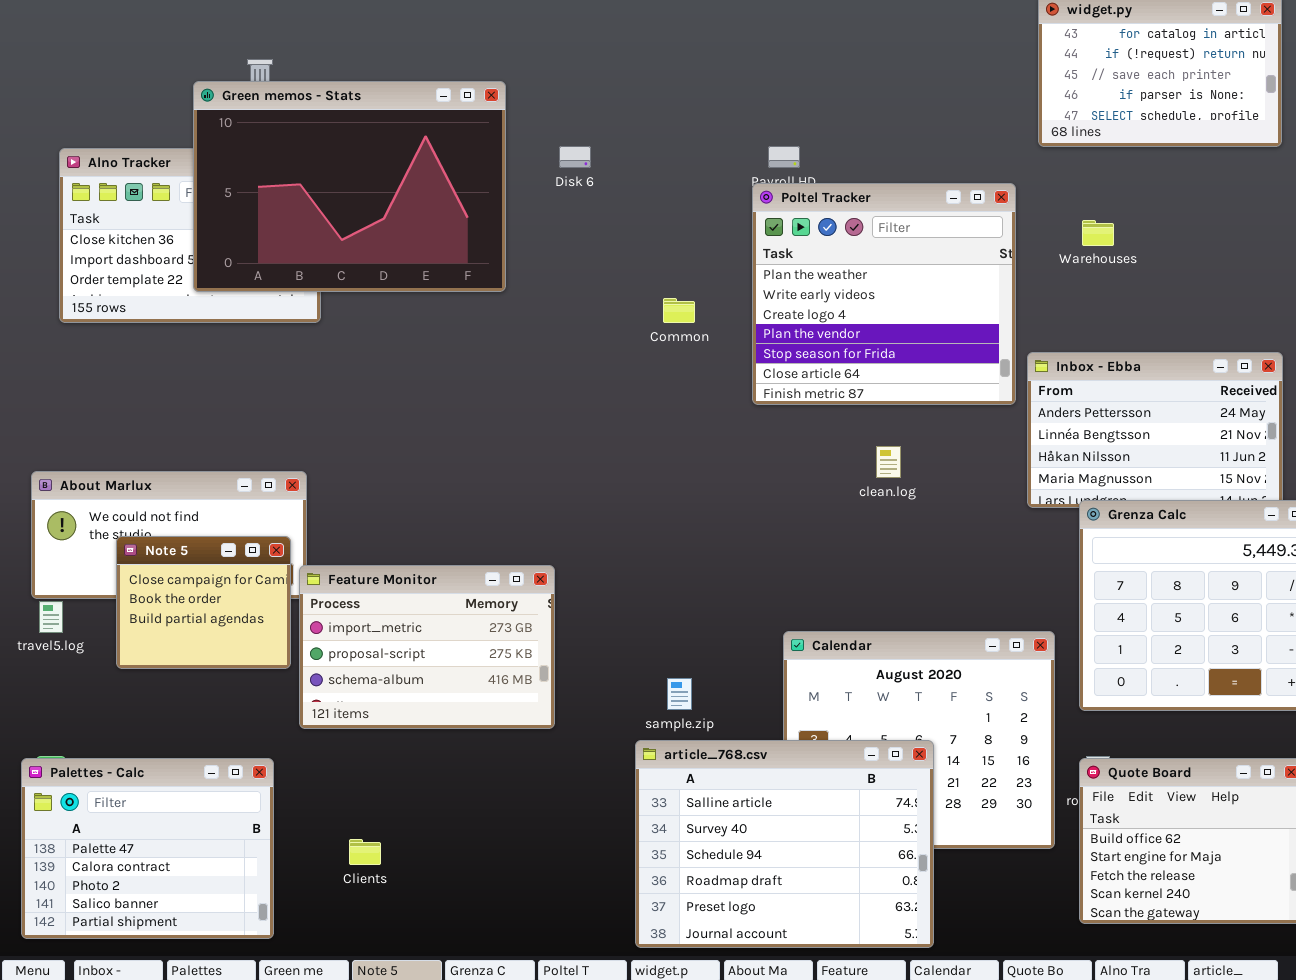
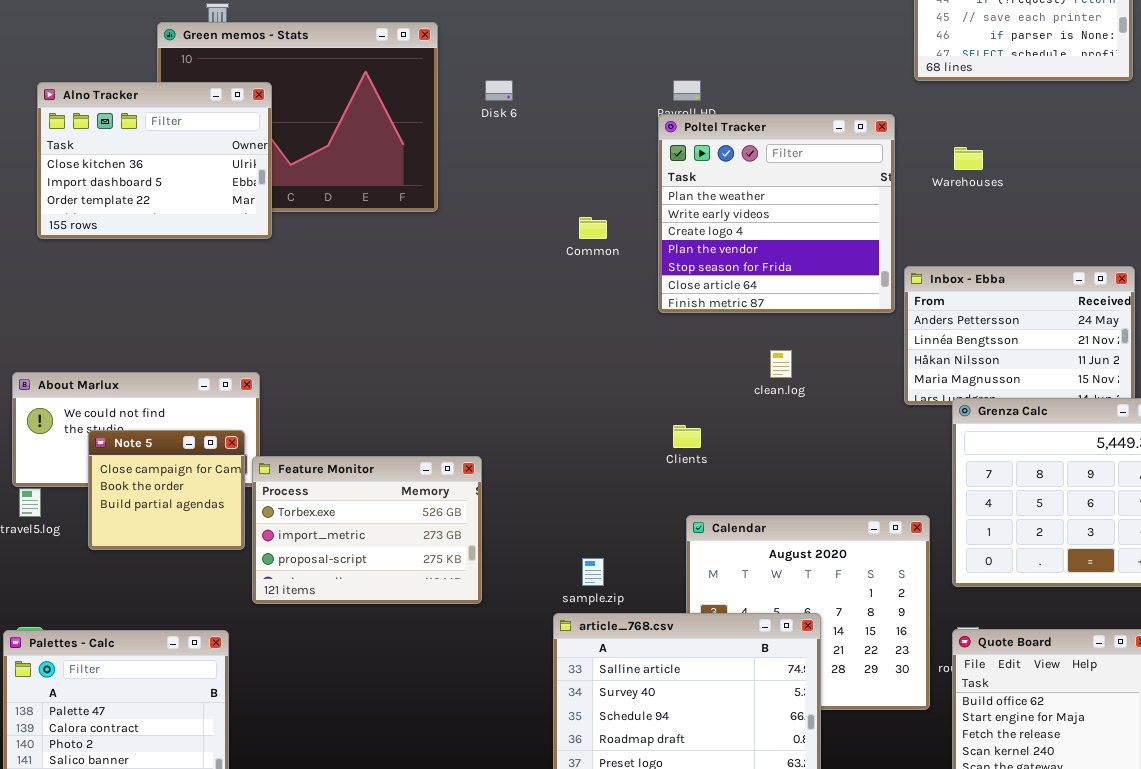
Alno Tracker: [59,148,321,323] -> [37,82,272,239], raised
Feature Monitor: [299,565,555,729] -> [252,456,482,604], scrolled up 1 row
Clients: [349,839,381,865] -> [673,425,701,448], moved

